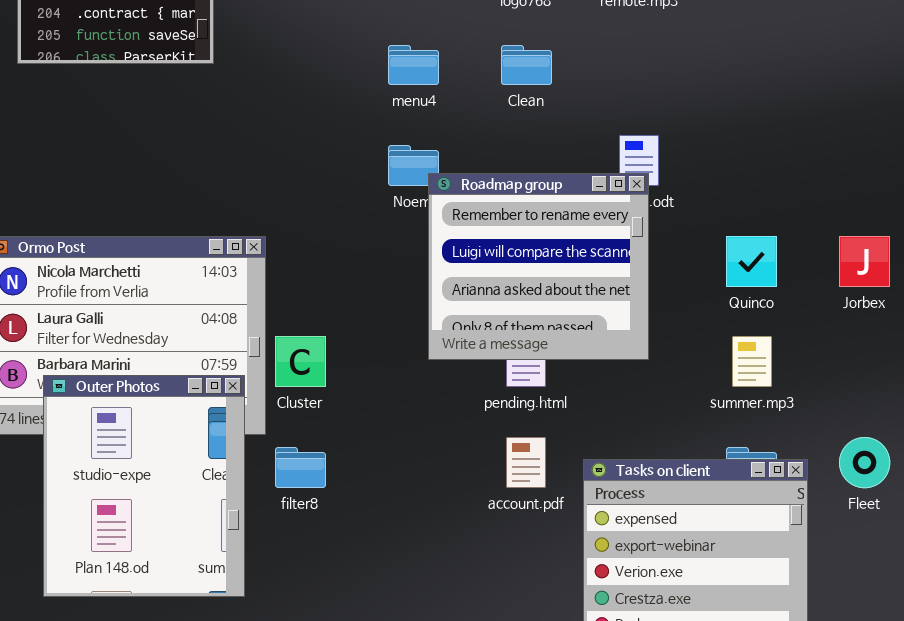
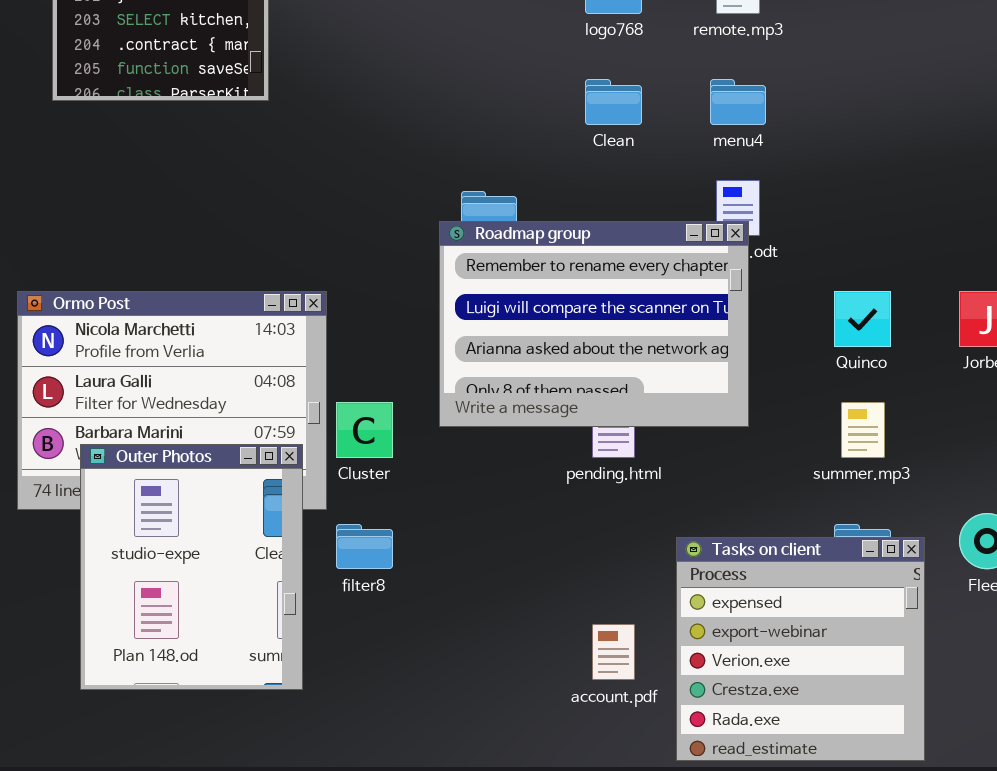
menu4: [388,45,439,85] -> [710,79,766,125], moved
Roadmap group: [428,173,649,360] -> [439,221,749,427], resized
account.pdf: [506,437,546,488] -> [592,624,635,680], moved

